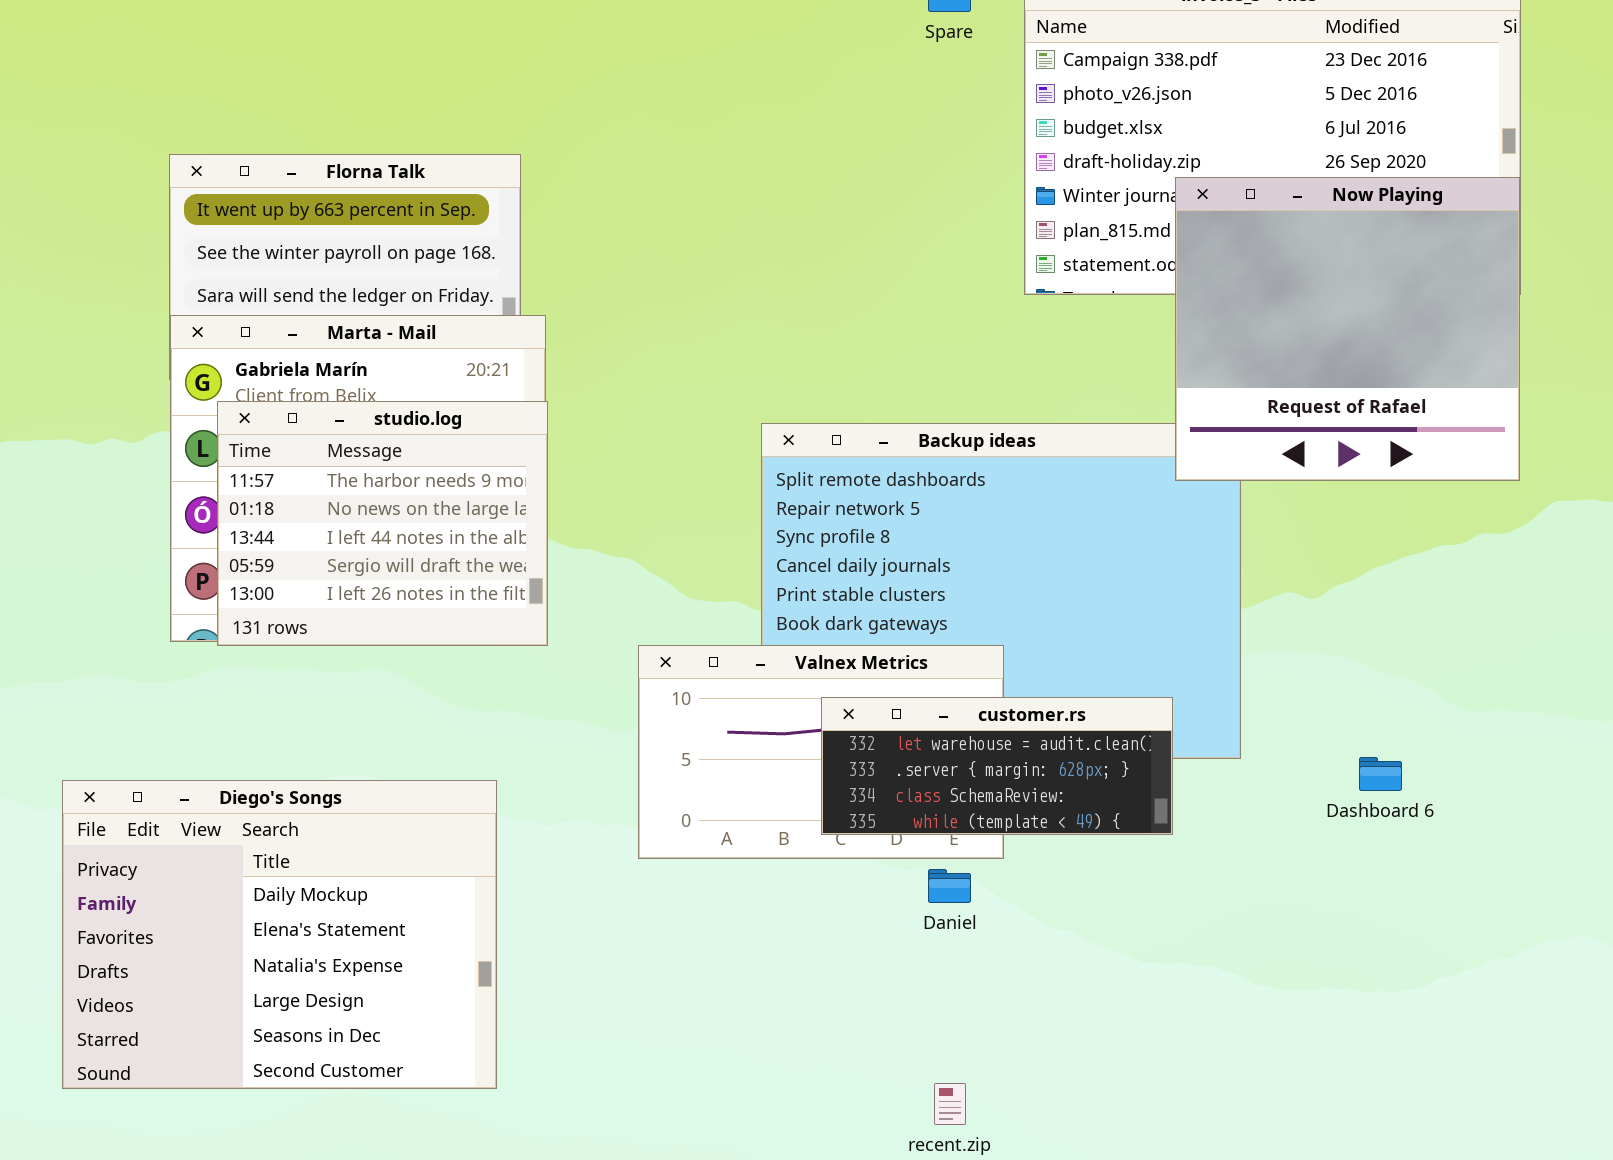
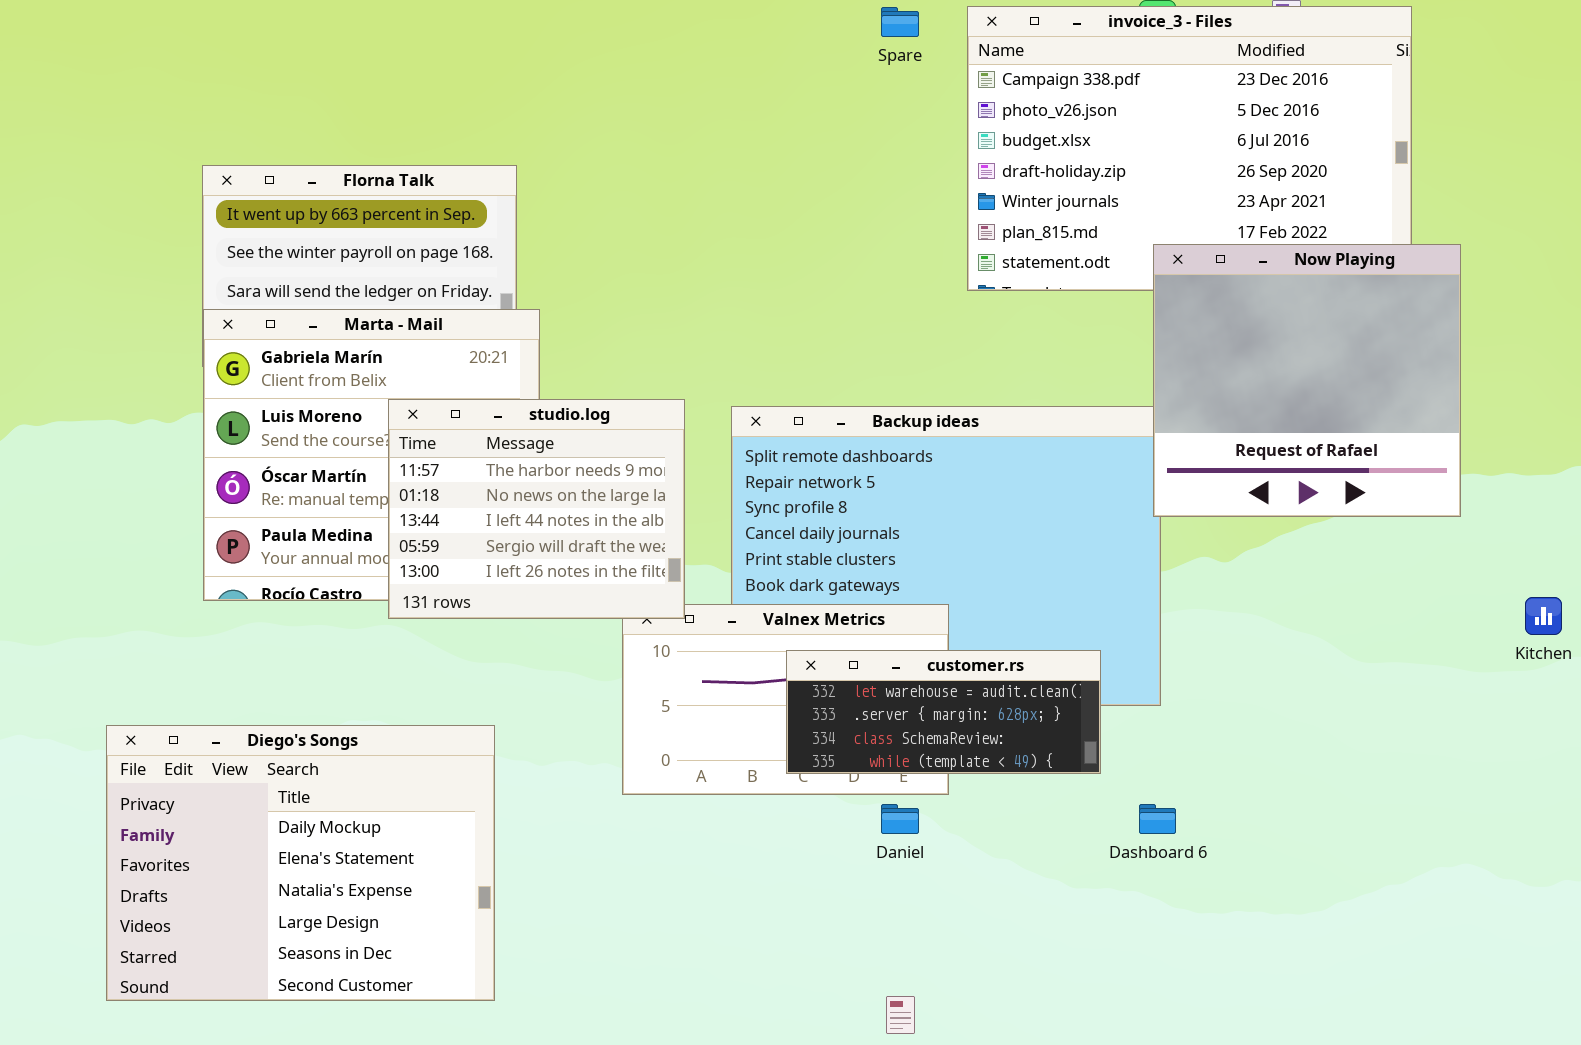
Now Playing: [1175,177,1520,481] -> [1153,244,1461,517], moved
studio.log: [217,401,548,646] -> [388,399,685,619], moved
Dashboard 6: [1359,757,1402,791] -> [1139,804,1176,834], moved

